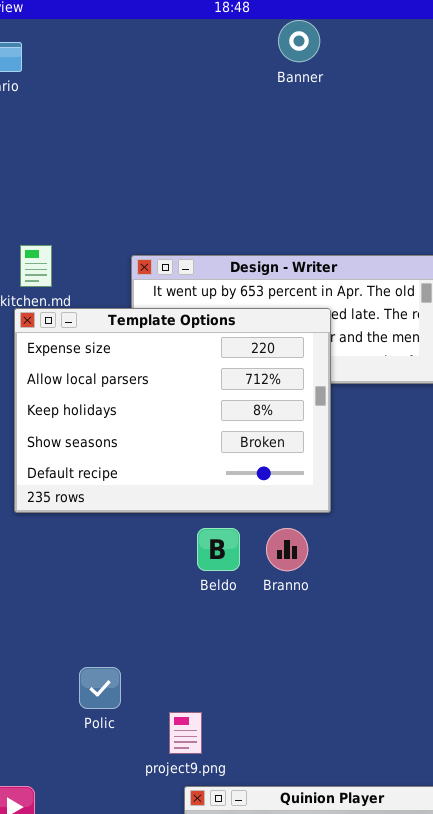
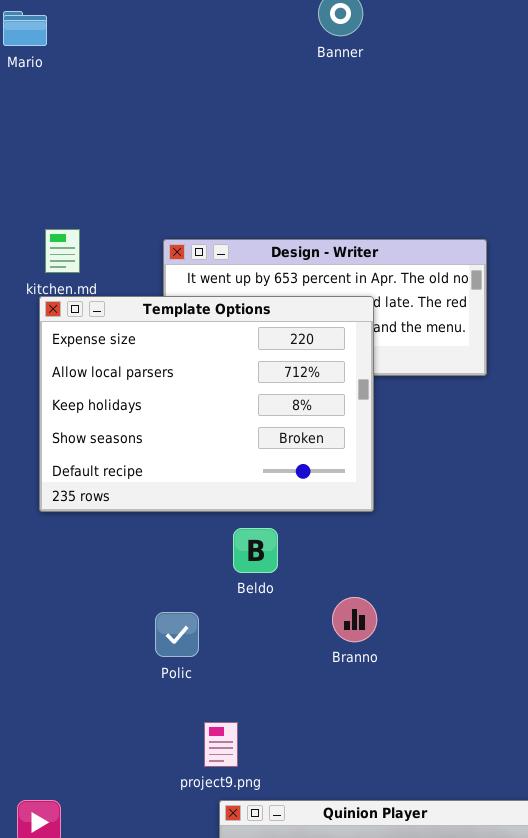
Branno: [266,528,308,571] -> [332,597,377,642], moved
Polic: [79,667,121,709] -> [155,612,199,657], moved

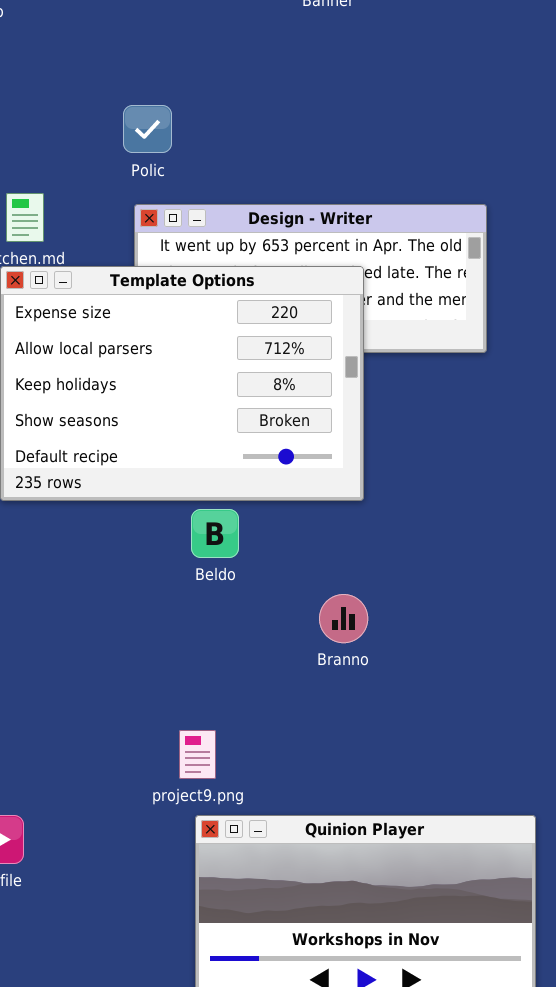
Beldo: [233,528,278,573] -> [191,509,239,558], moved
Polic: [155,612,199,657] -> [123,105,172,153], moved

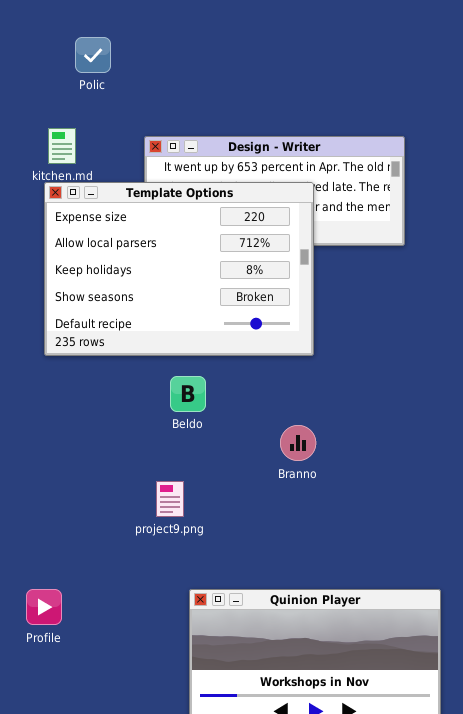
Polic: [123,105,172,153] -> [75,37,111,73], moved
Beldo: [191,509,239,558] -> [170,376,206,412], moved
project9.png: [179,730,216,779] -> [156,481,184,517], moved

